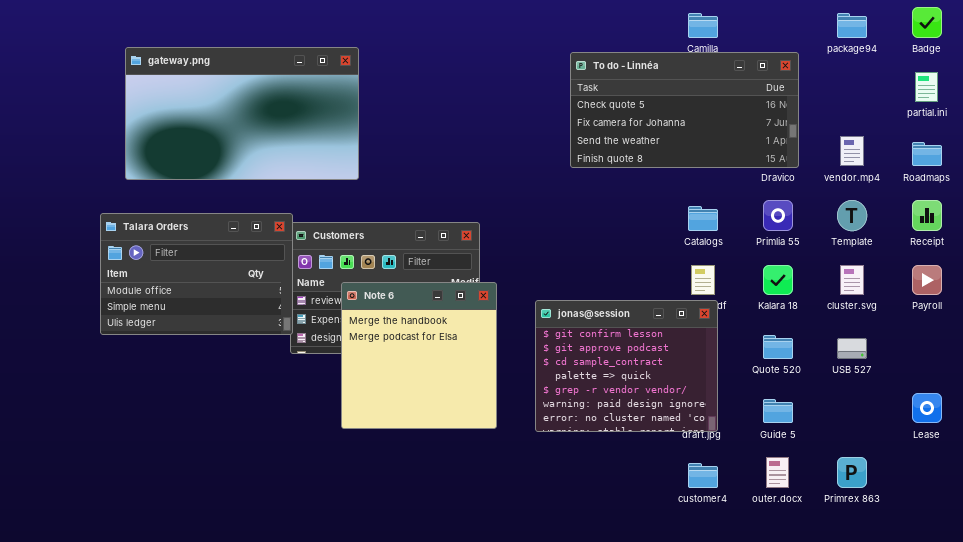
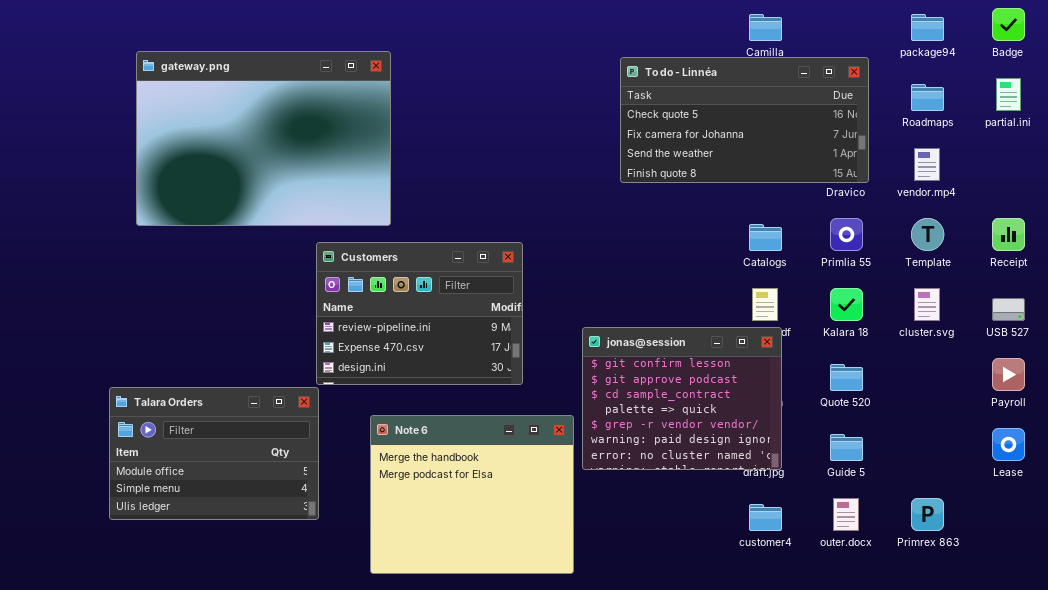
gateway.png: [125,47,359,180] -> [136,51,391,226], resized
Roadmaps: [912,142,942,166] -> [911,84,944,111], moved
Talara Orders: [100,213,293,335] -> [109,387,319,520], moved
Payroll: [912,265,942,295] -> [992,358,1025,391], moved
Note 6: [341,282,497,429] -> [370,415,574,574], moved, resized
USB 527: [837,338,867,359] -> [992,298,1025,321], moved

